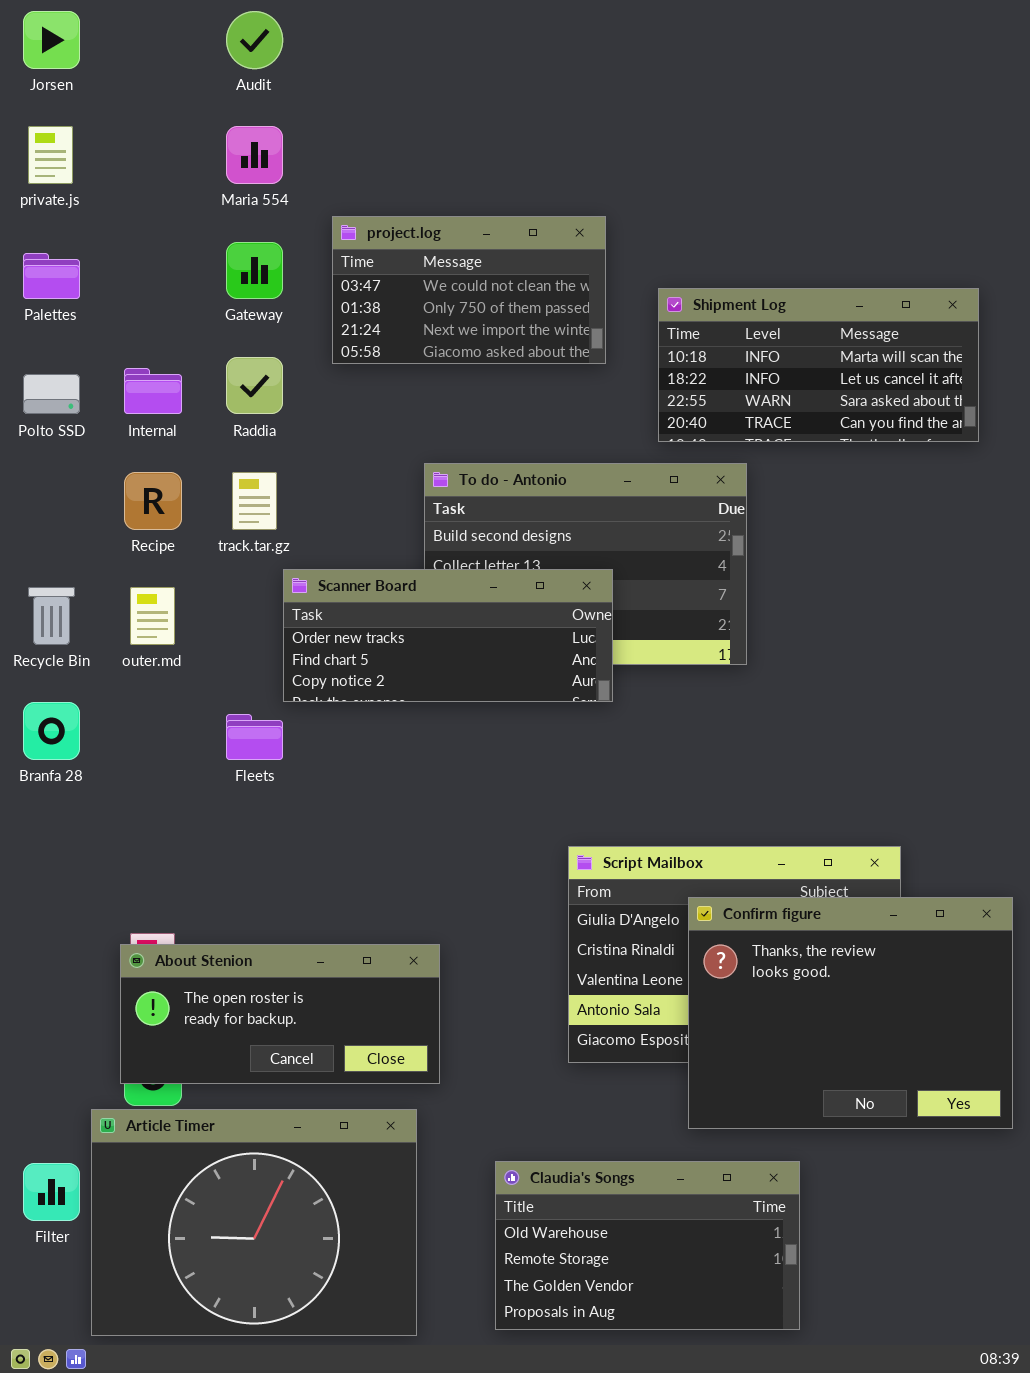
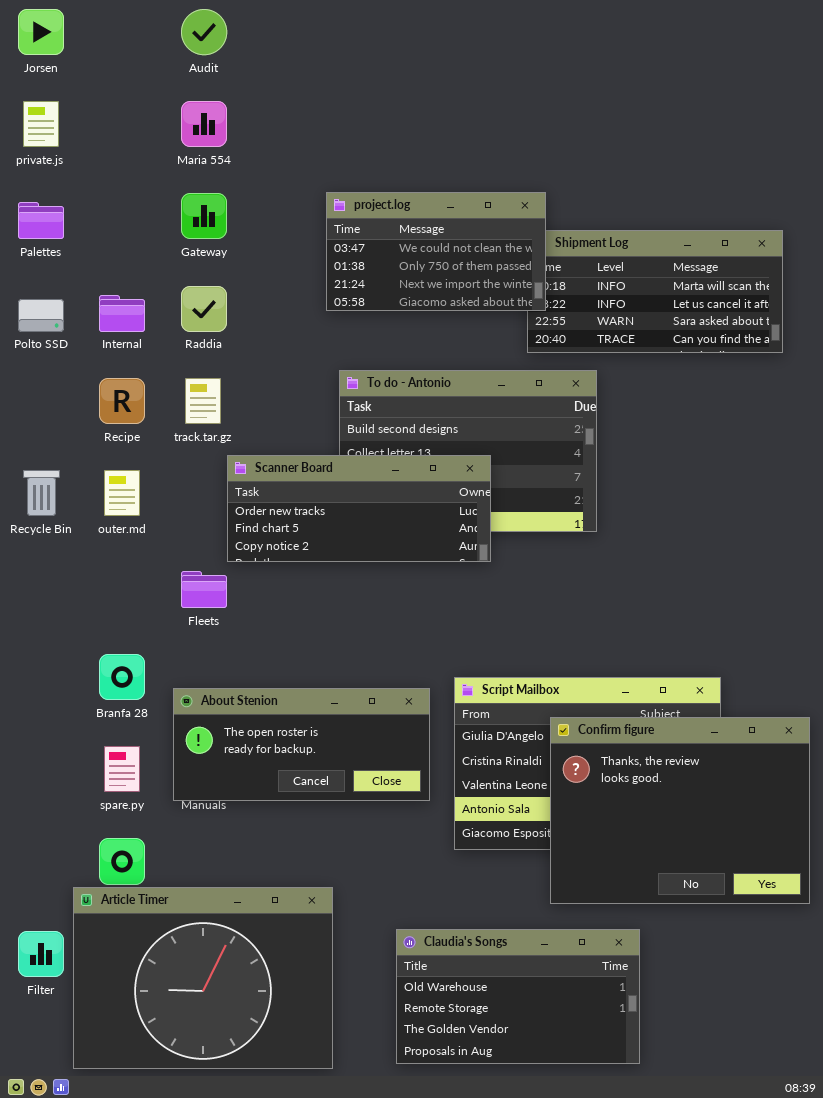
project.log: [332,216,606,364] -> [326,192,546,311], moved
Branfa 28: [23,702,80,760] -> [99,654,145,700], moved
About Stenion: [120,944,440,1084] -> [173,688,430,801], moved

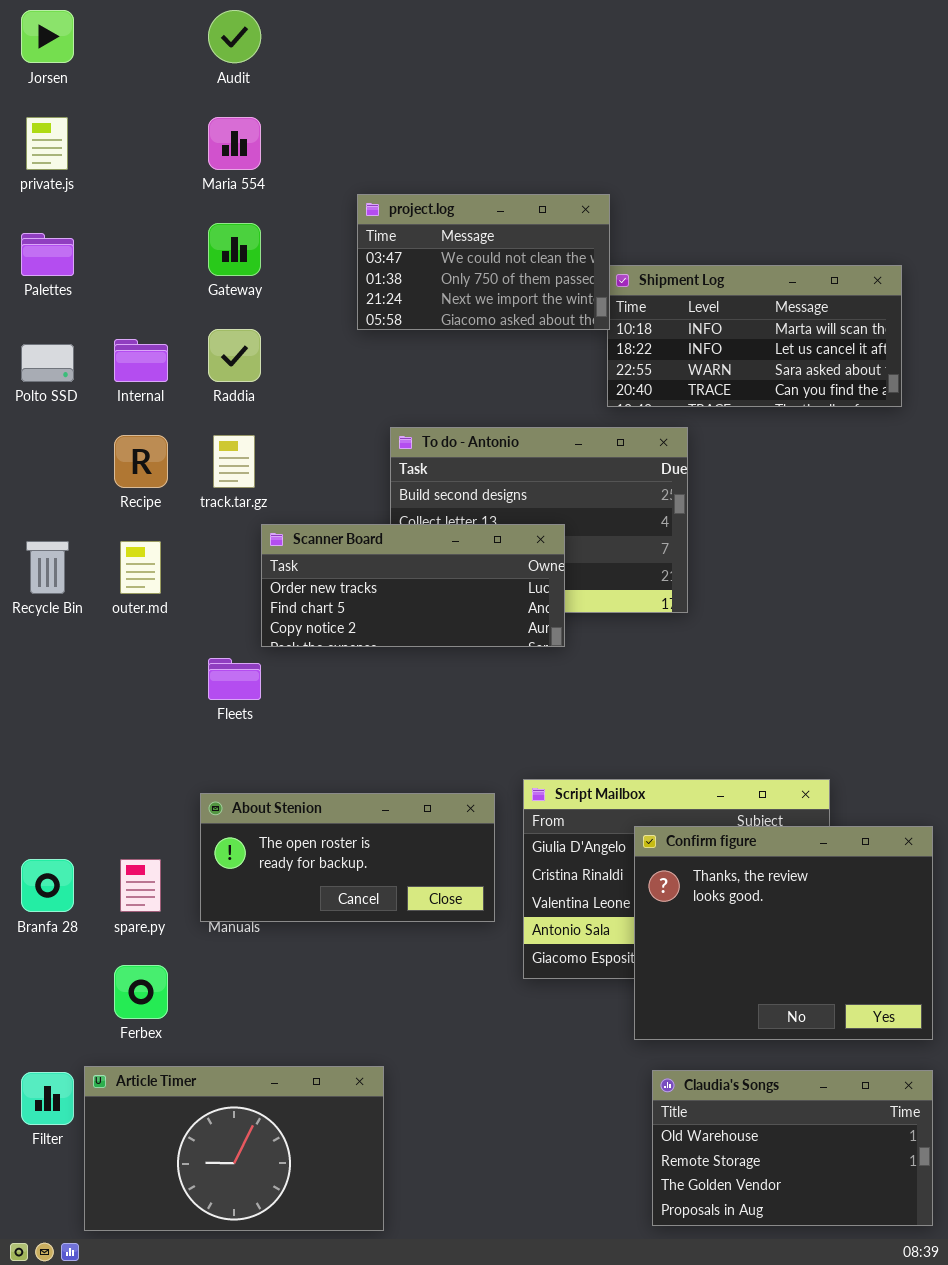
project.log: [326,192,546,311] -> [357,194,610,330], moved
Branfa 28: [99,654,145,700] -> [21,859,74,912], moved
Article Timer: [73,887,333,1069] -> [84,1066,384,1231], resized
Claudia's Songs: [396,929,640,1064] -> [652,1070,933,1226], moved

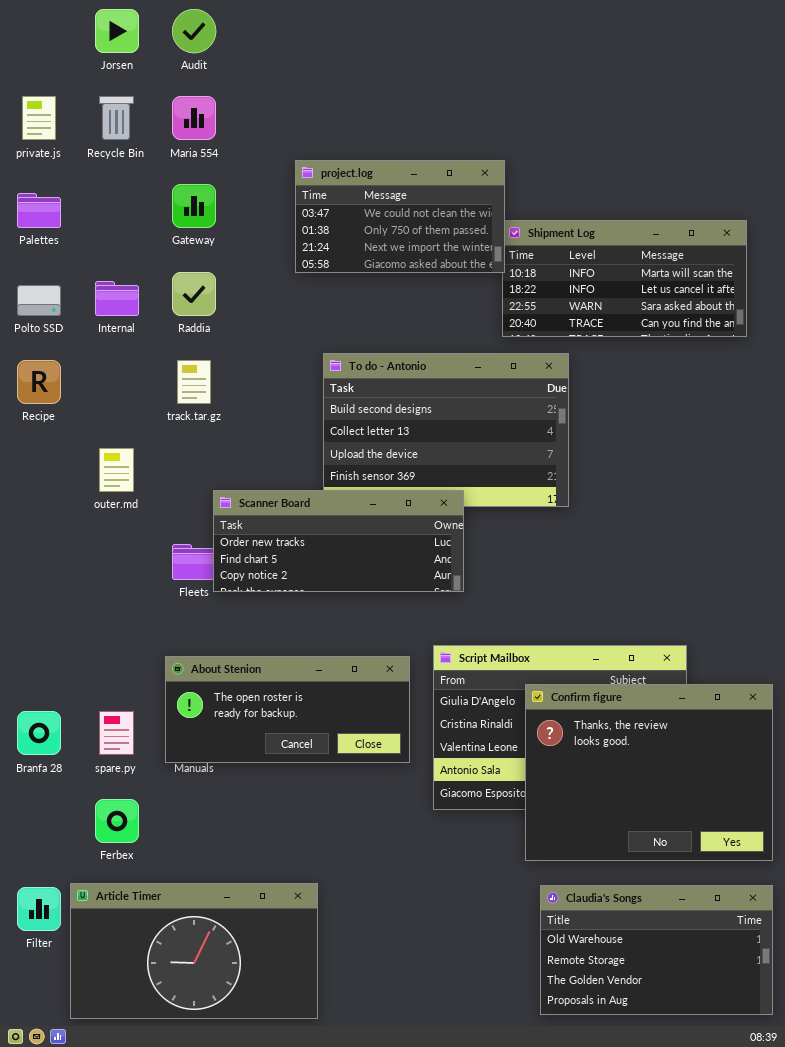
Jorsen: [21,10,74,63] -> [95,9,139,53], moved
Recipe: [114,435,168,488] -> [17,360,61,404], moved
Scanner Board: [261,524,565,647] -> [213,490,464,592], moved
Recycle Bin: [26,541,69,594] -> [99,96,134,140], moved

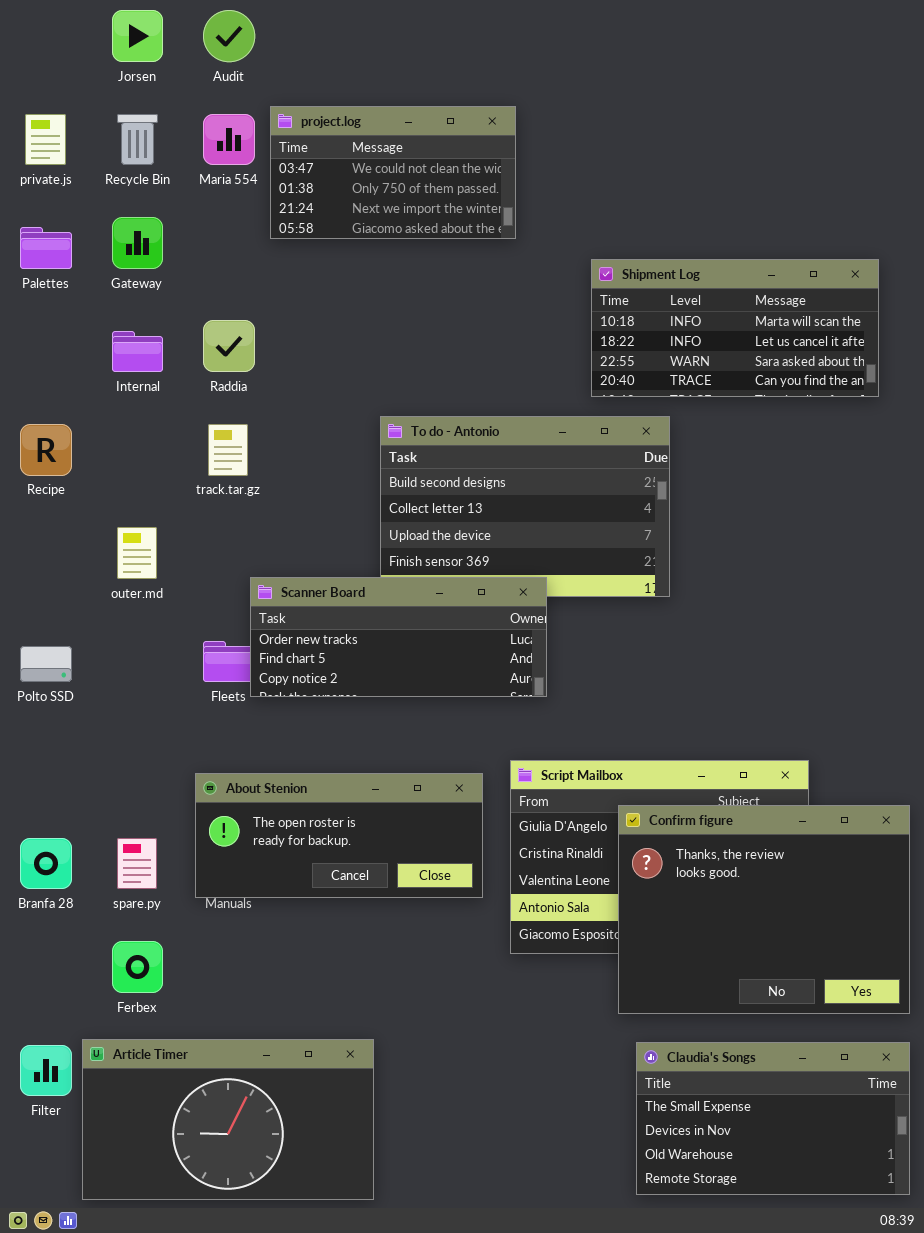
project.log: [295,160,505,273] -> [270,106,516,239], moved
Gateway: [172,184,216,228] -> [112,217,163,269], moved
Polto SSD: [17,285,61,316] -> [20,646,72,682], moved
Claudia's Songs: [540,885,773,1015] -> [636,1042,910,1195], scrolled up 2 rows

